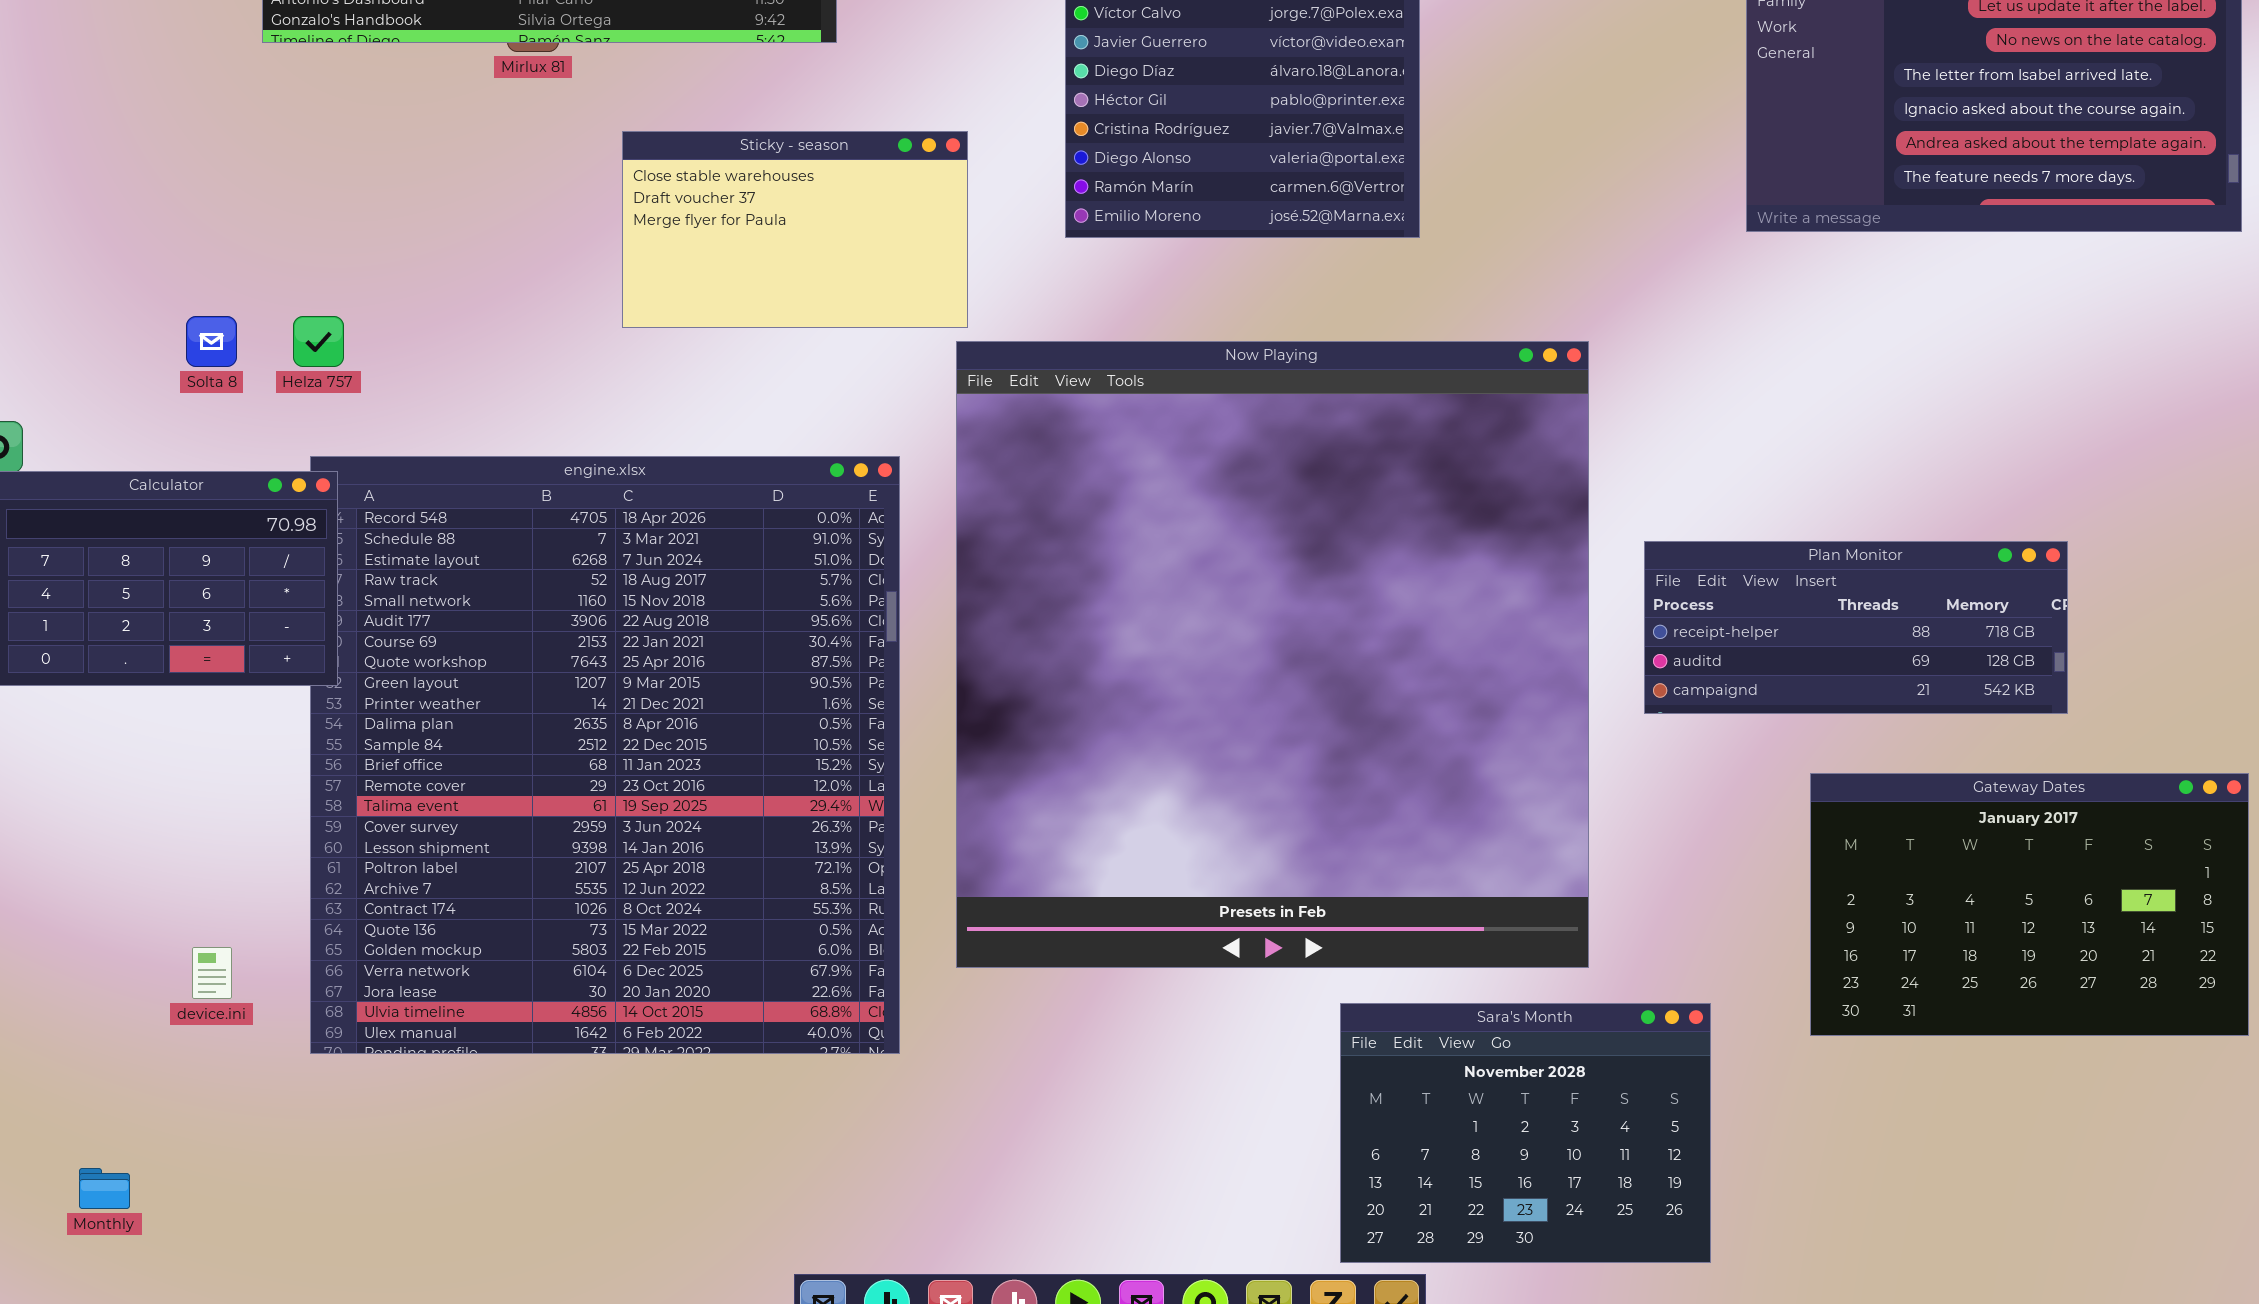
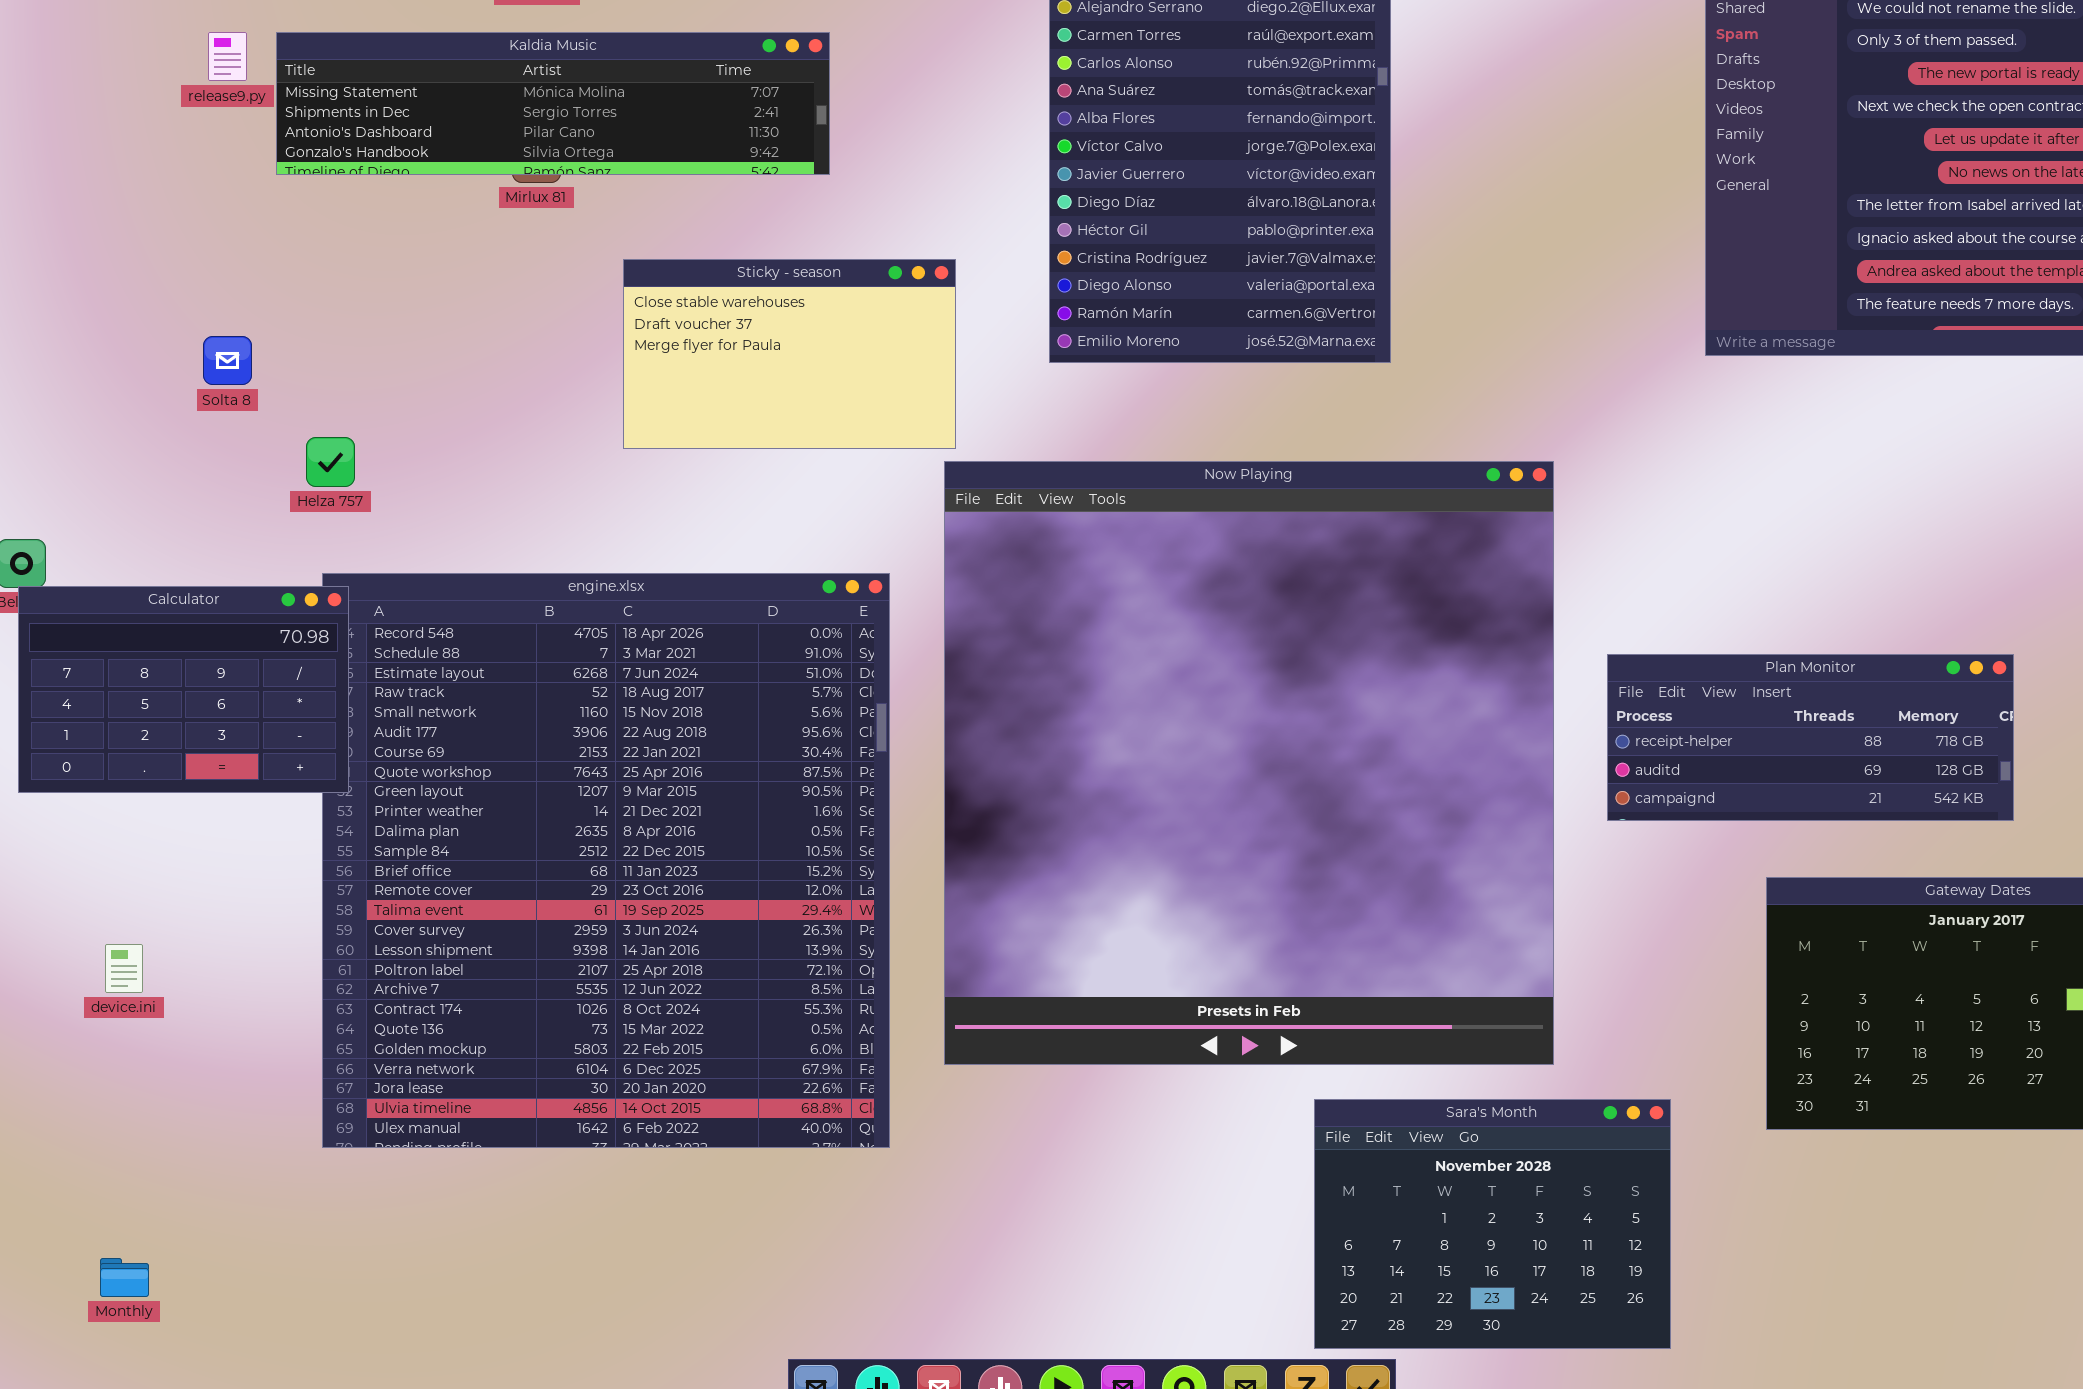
Solta 8: [186,316,237,367] -> [203,336,252,385], moved
device.ini: [192,947,232,999] -> [105,944,143,993], moved

